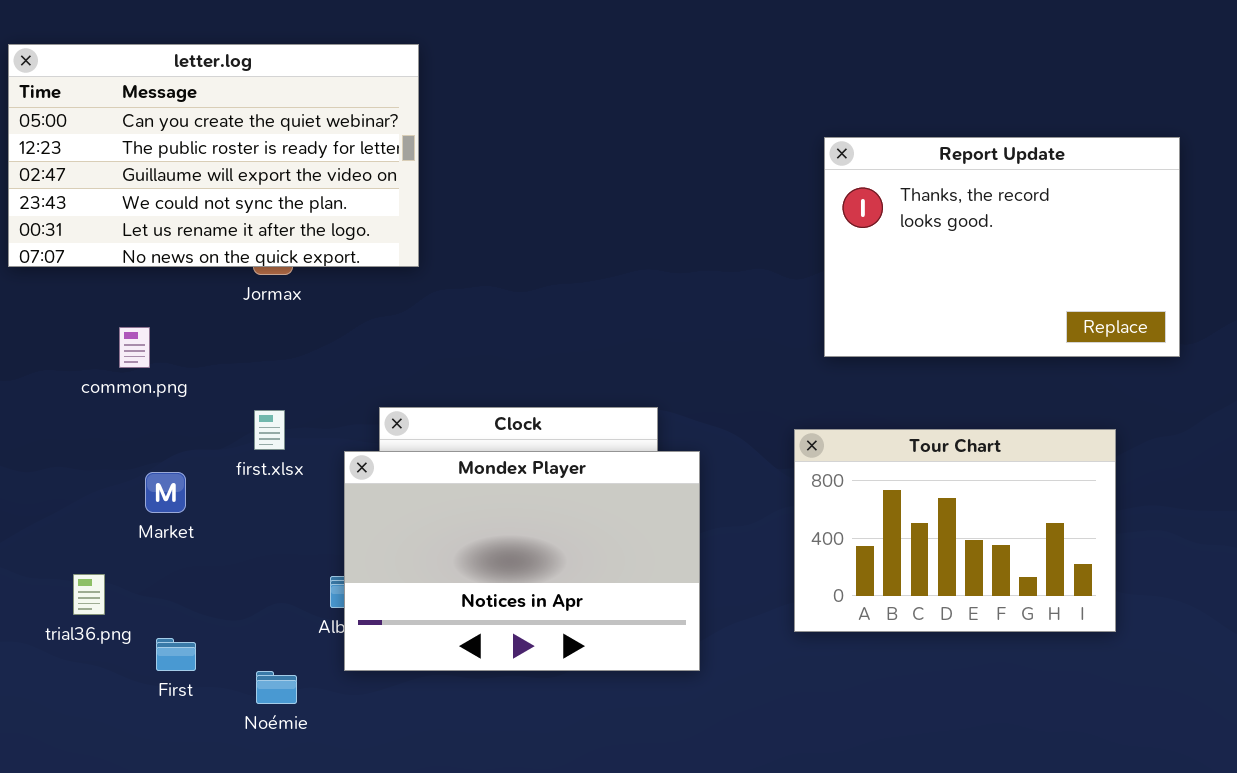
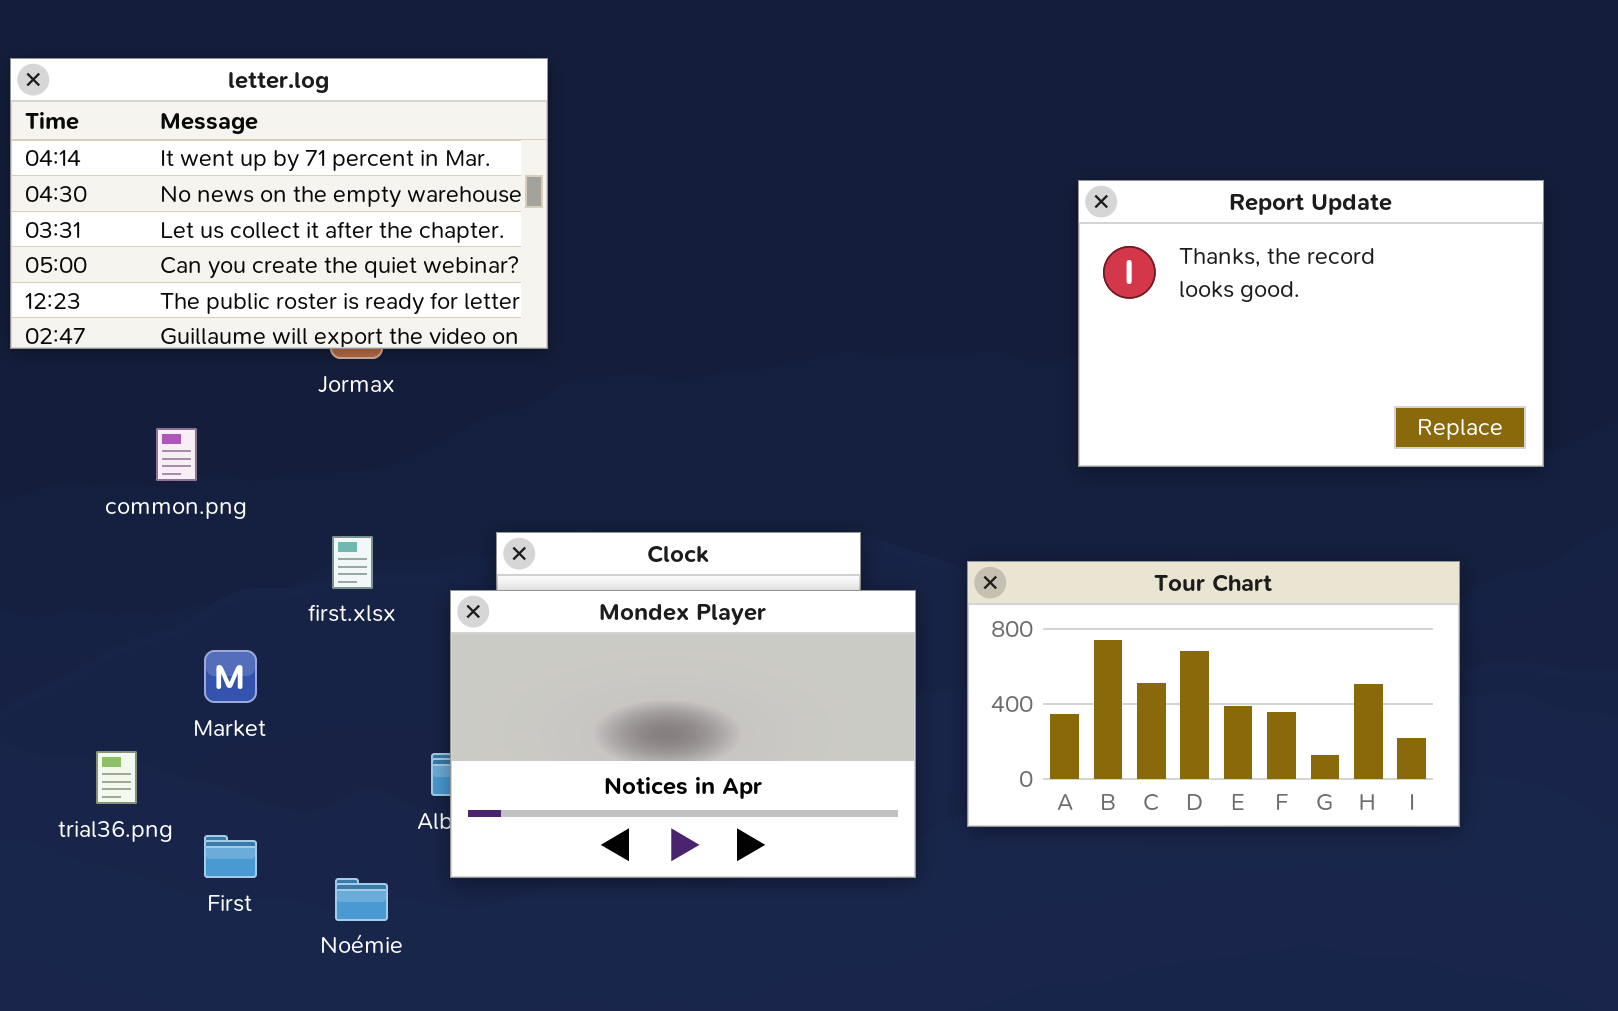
letter.log: [8,44,419,267] -> [10,58,548,349], scrolled up 3 rows
Tour Chart: [794,429,1116,632] -> [967,561,1460,827], resized
Market: [145,472,186,513] -> [204,650,257,703], moved

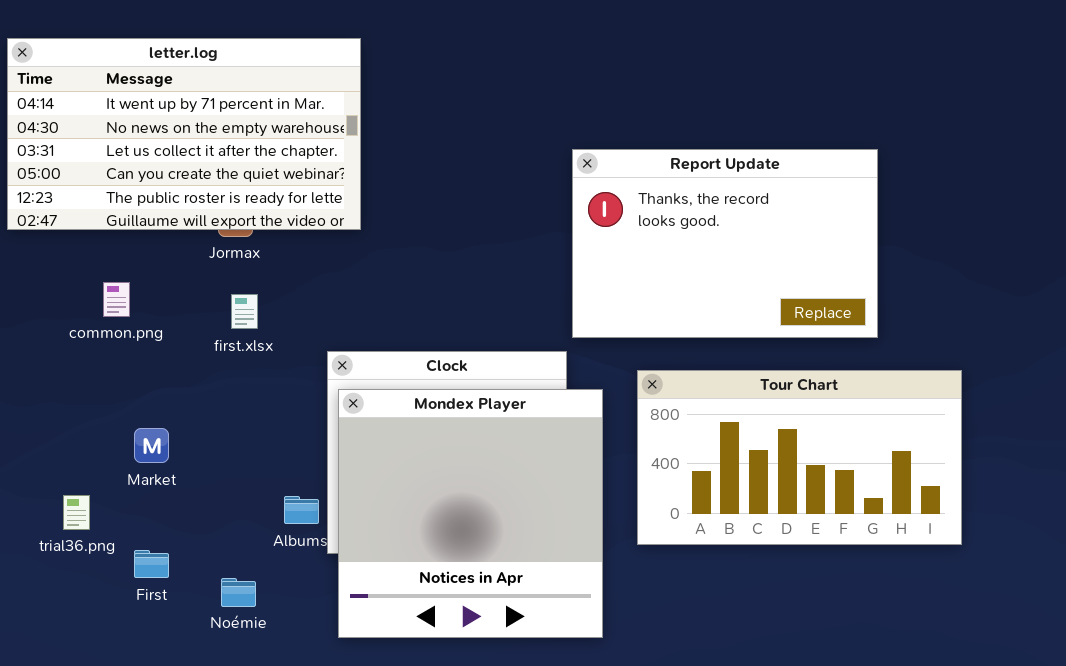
Report Update: [1078,180,1544,467] -> [572,149,878,338], moved
first.xlsx: [332,536,373,589] -> [231,294,258,329], moved
Mondex Player: [450,590,916,878] -> [338,389,603,638], resized

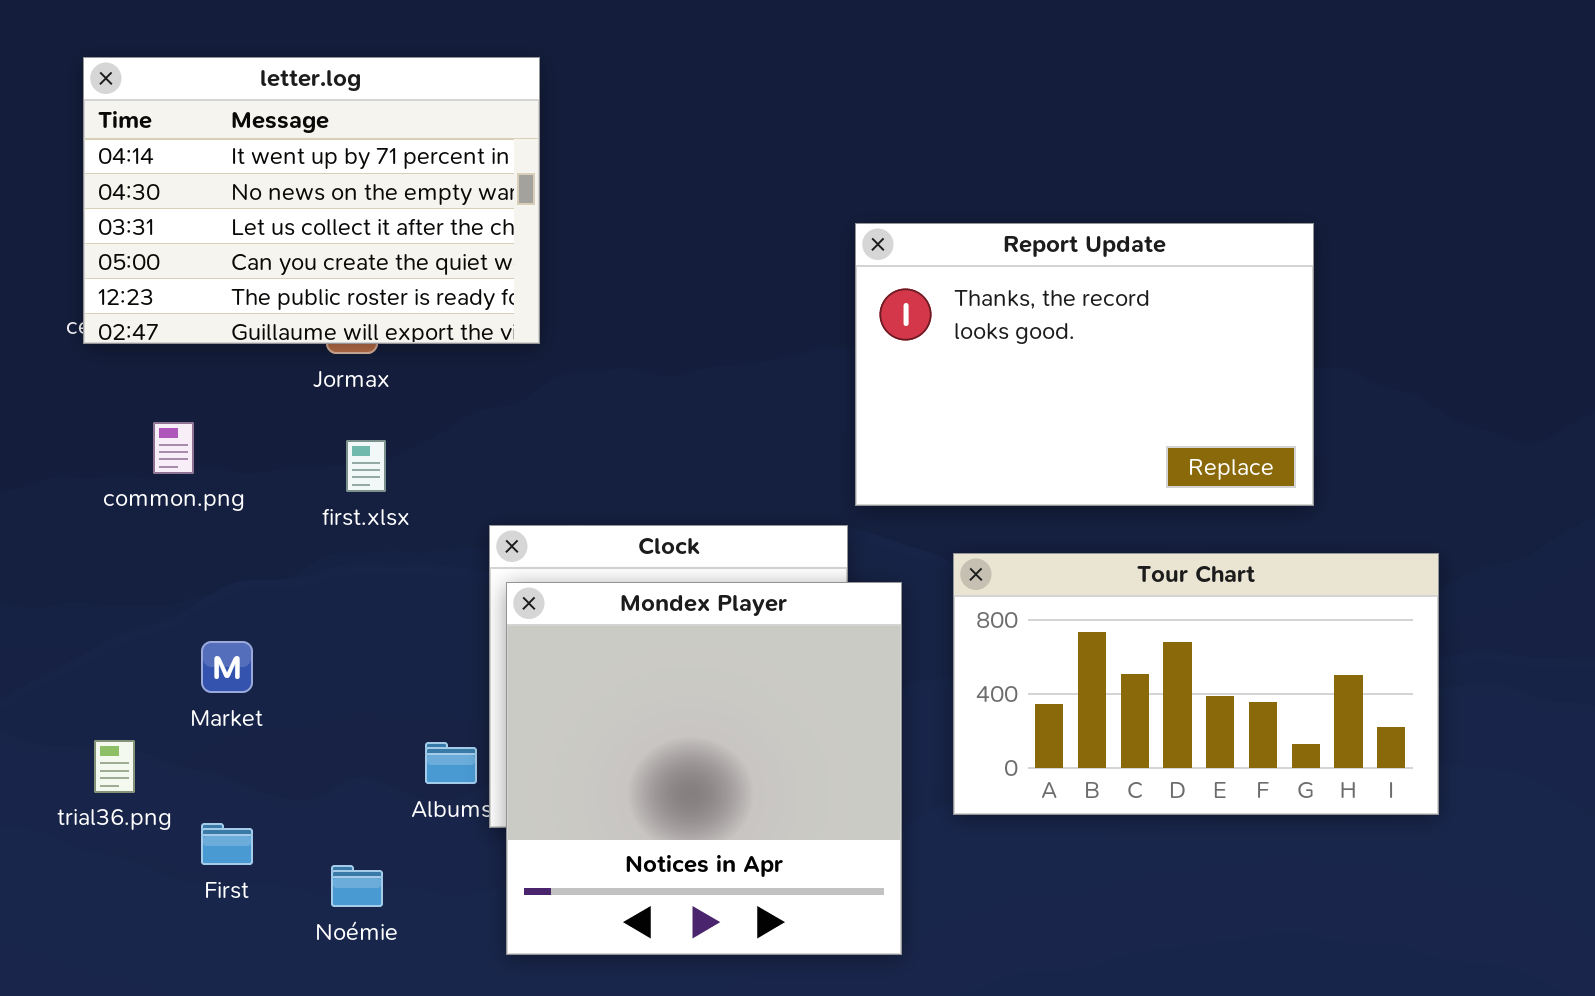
letter.log: [7,38,361,230] -> [83,57,540,344], resized

